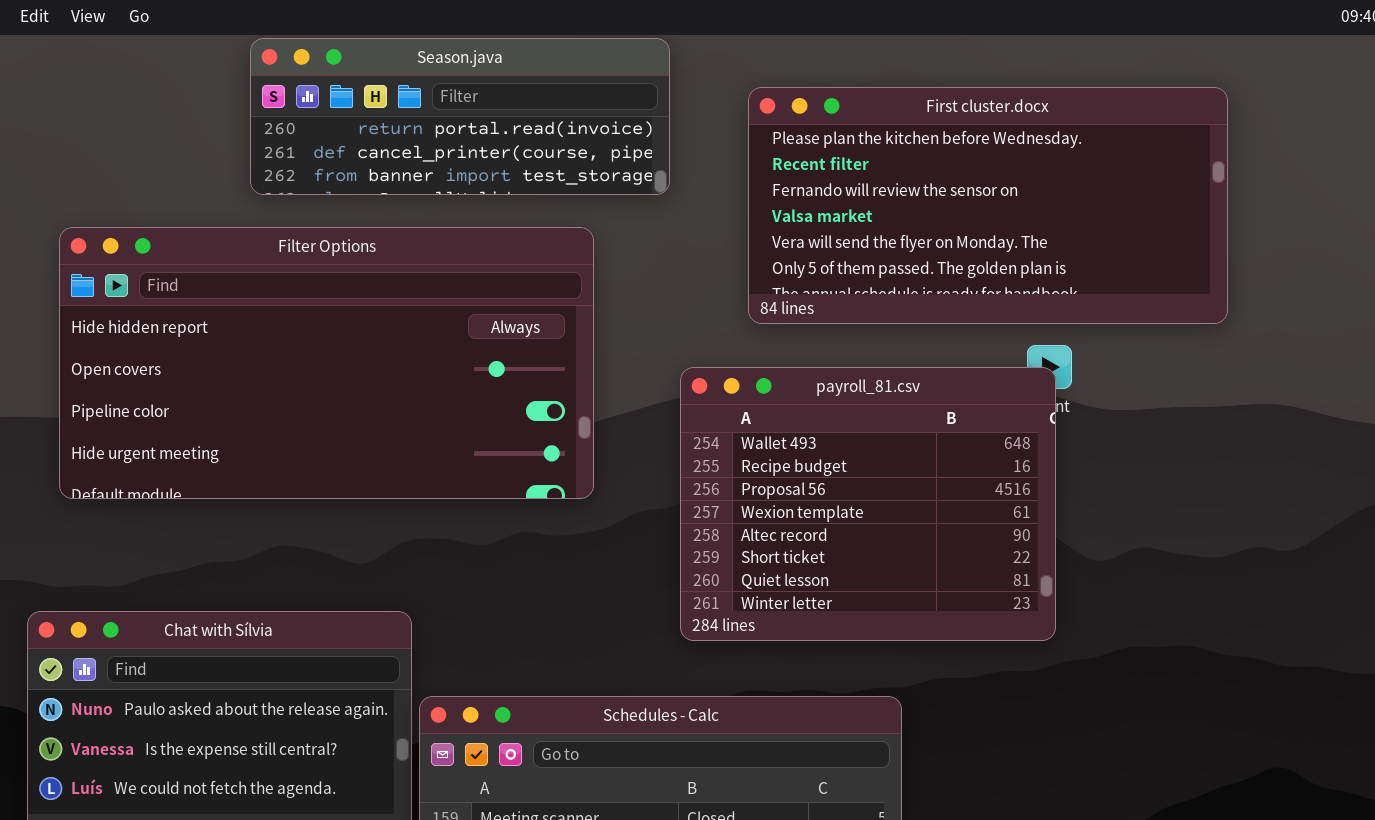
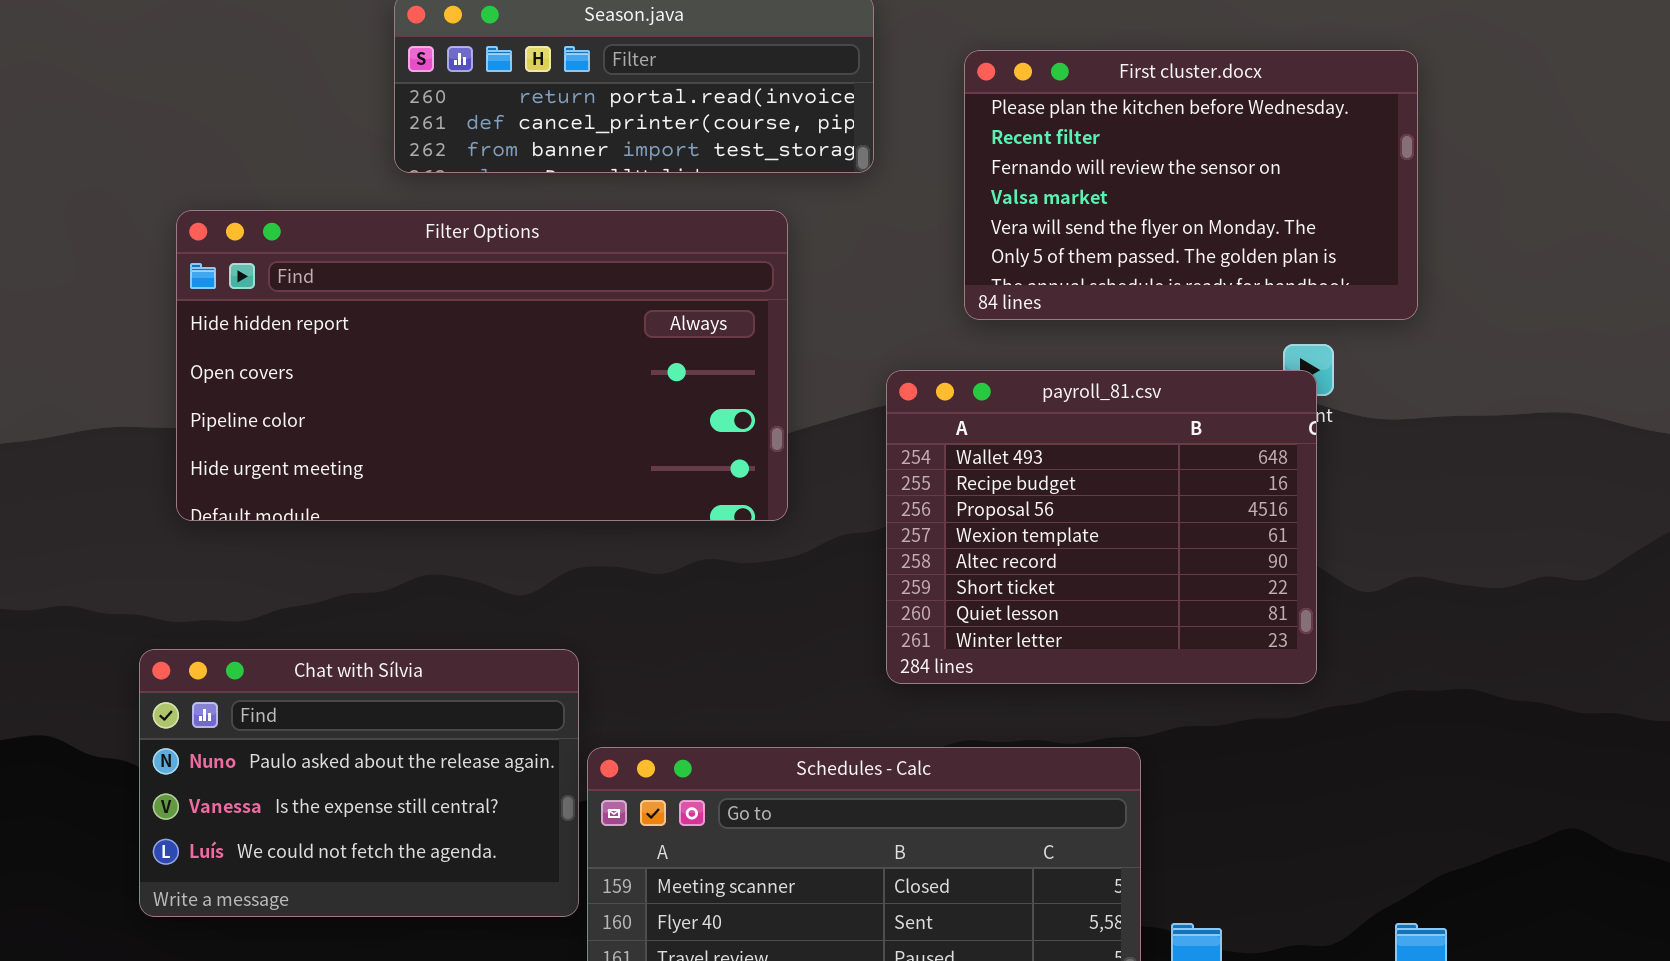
First cluster.docx: [748,87,1228,324] -> [964,50,1418,320], resized

